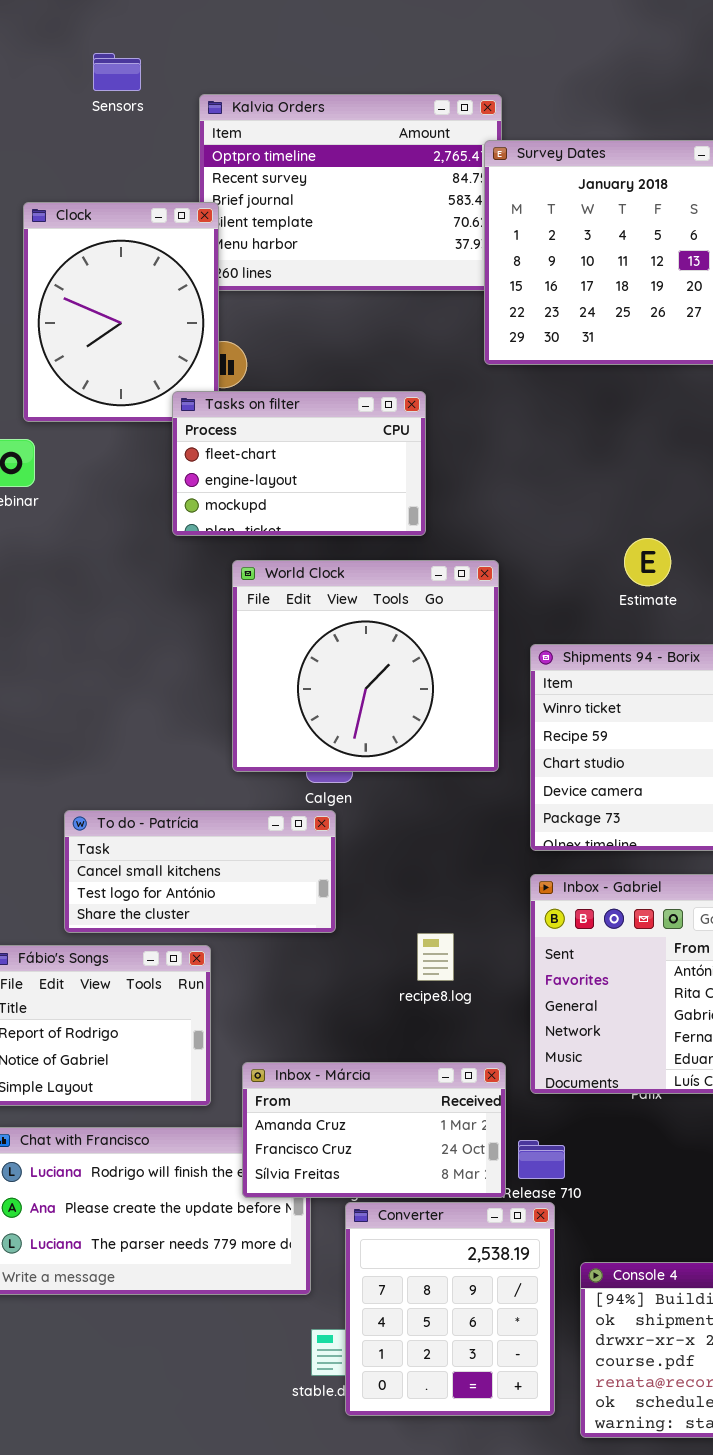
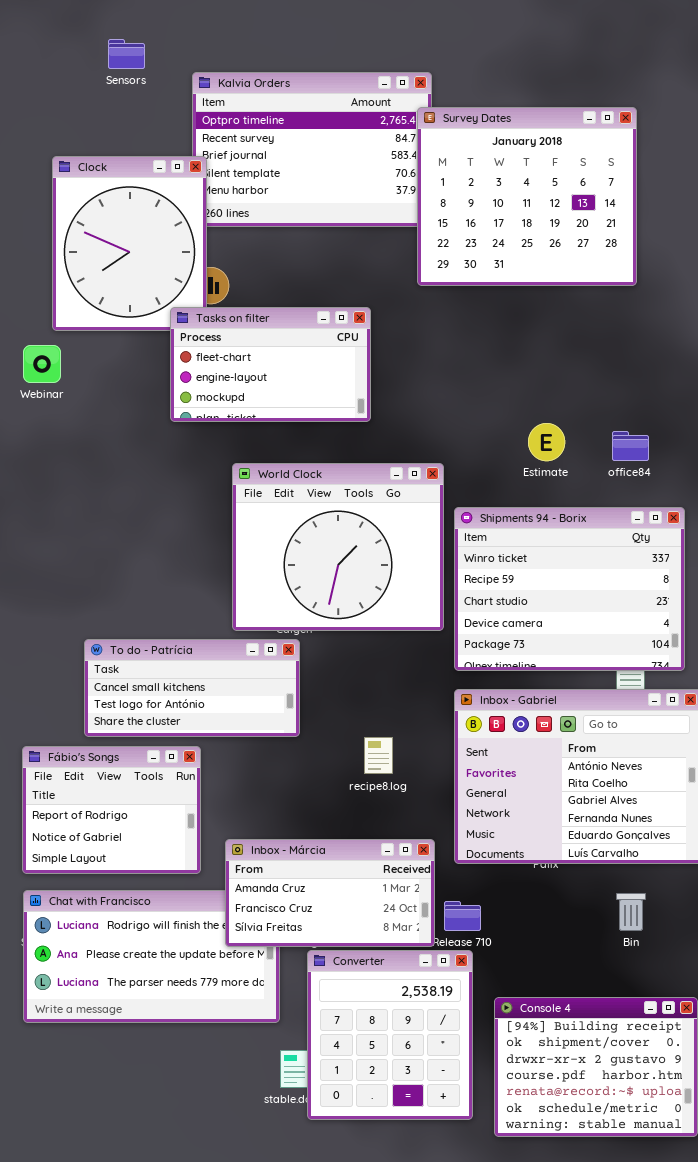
World Clock: [232,560,499,772] -> [232,463,444,631], moved

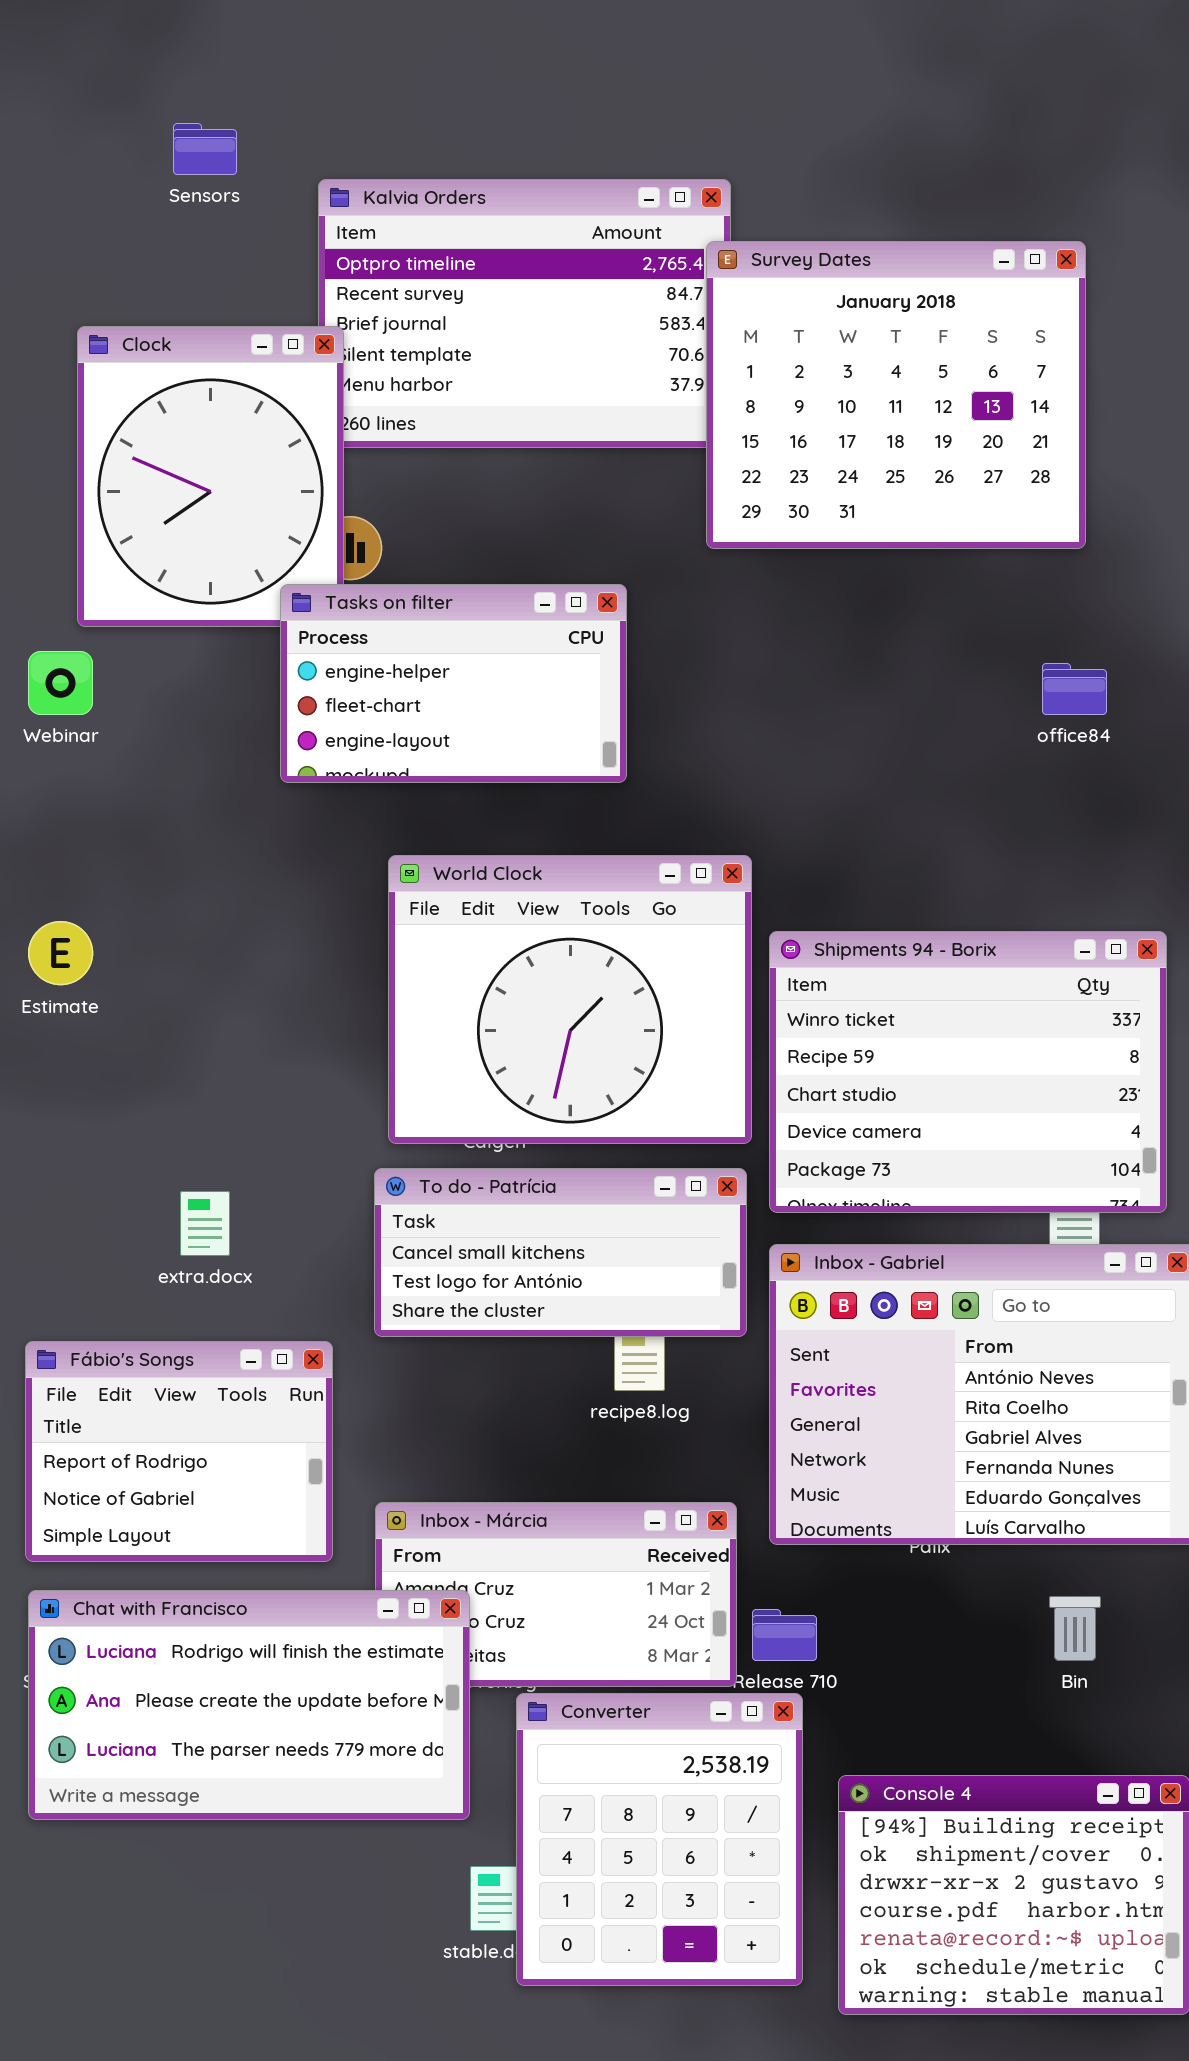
Tasks on filter: [170,307,371,422] -> [280,584,627,783], scrolled up 1 row
Estimate: [528,423,565,461] -> [28,921,93,985], moved
office84: [612,431,649,461] -> [1042,663,1107,715], moved
To do - Patrícia: [84,639,300,737] -> [374,1168,747,1337], moved
Chat with Francisco: [23,890,280,1023] -> [28,1590,470,1820], raised

